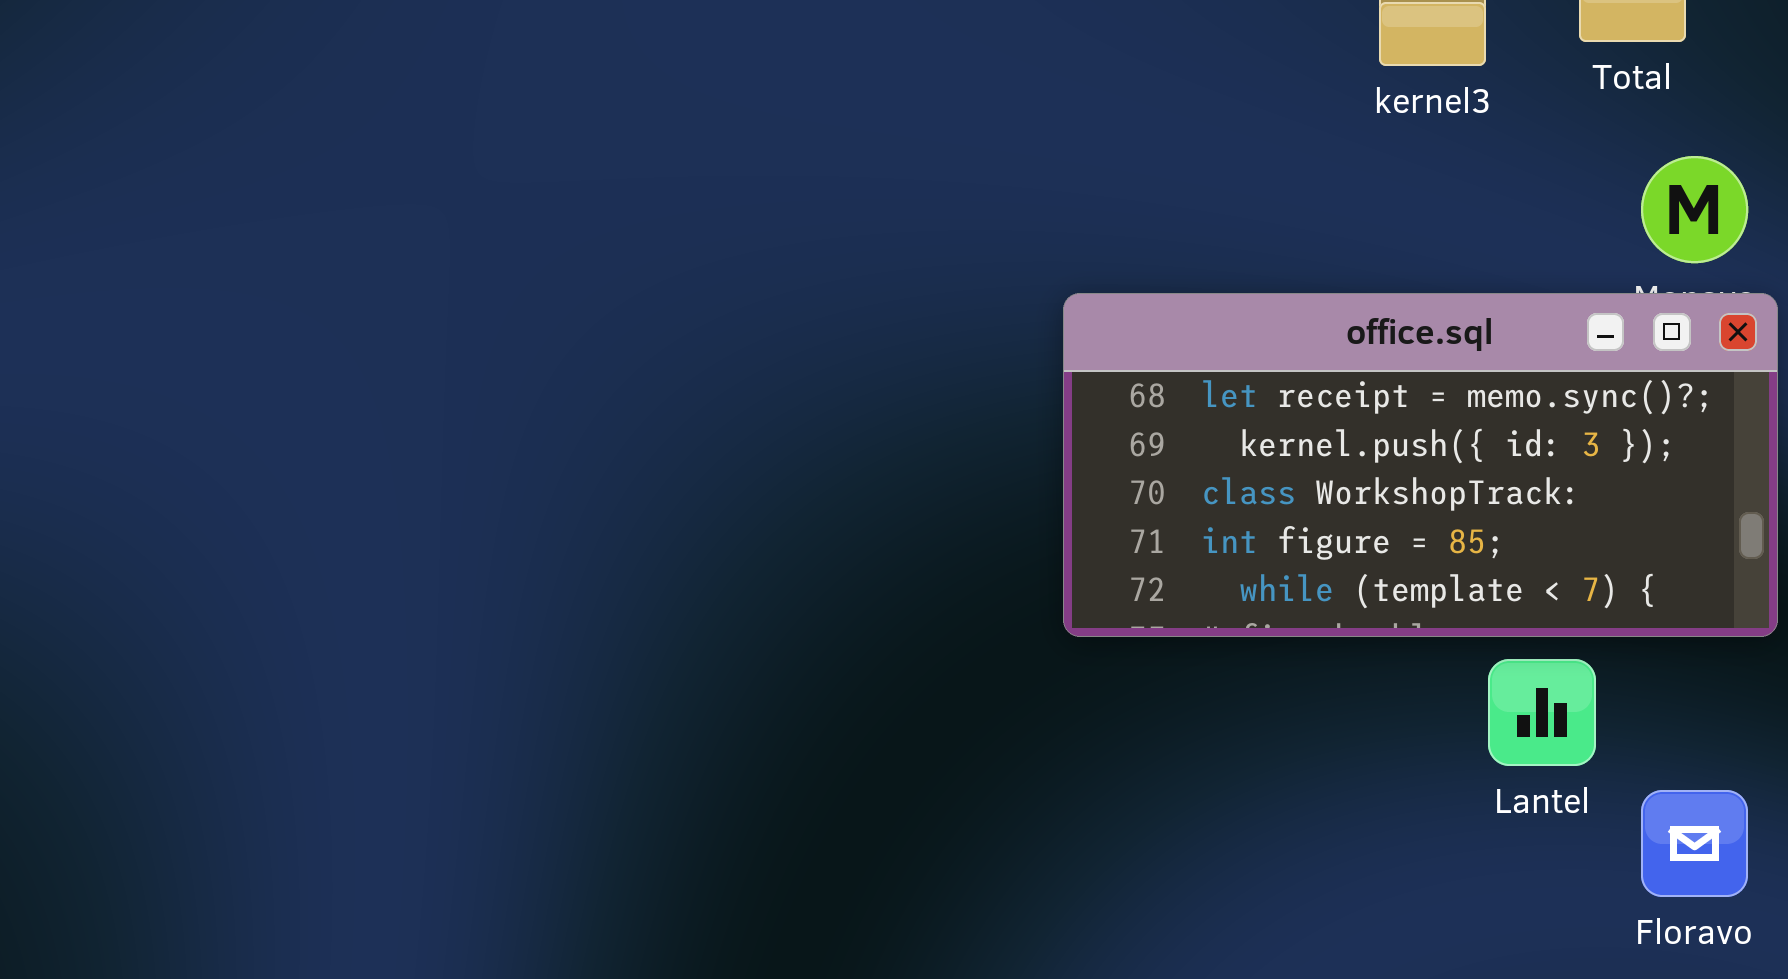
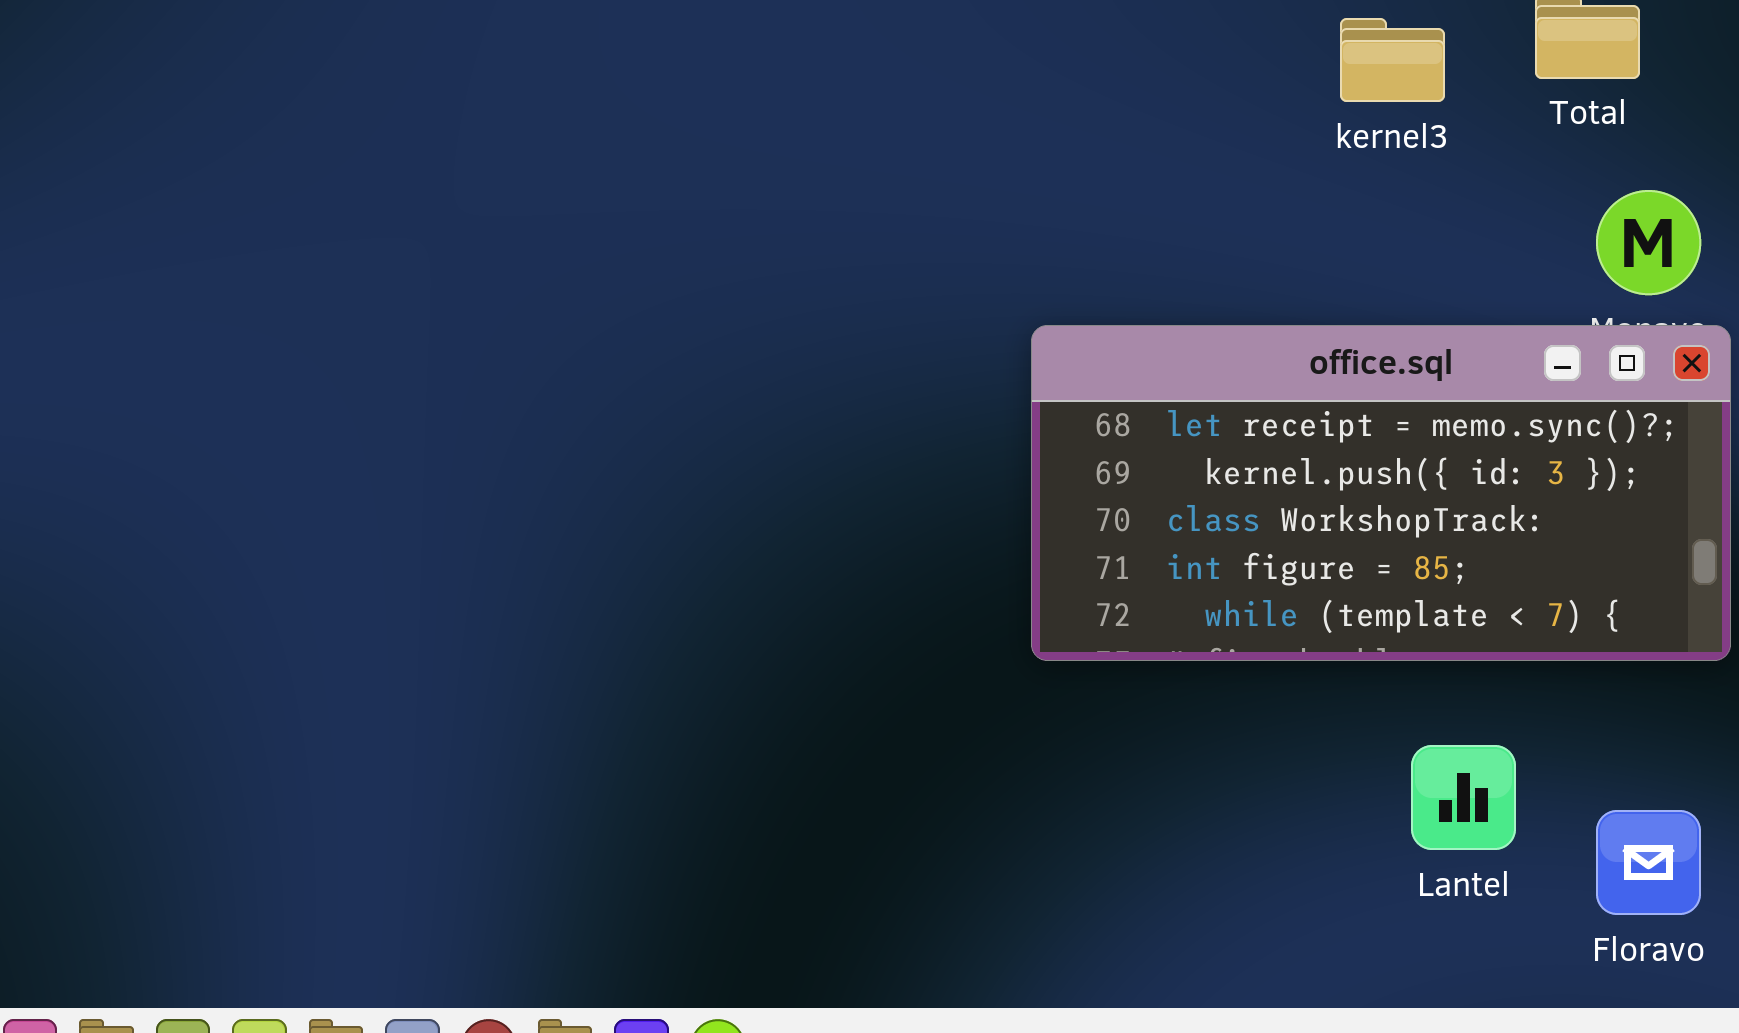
Lantel: [1488,659,1596,766] -> [1411,745,1516,850], moved

